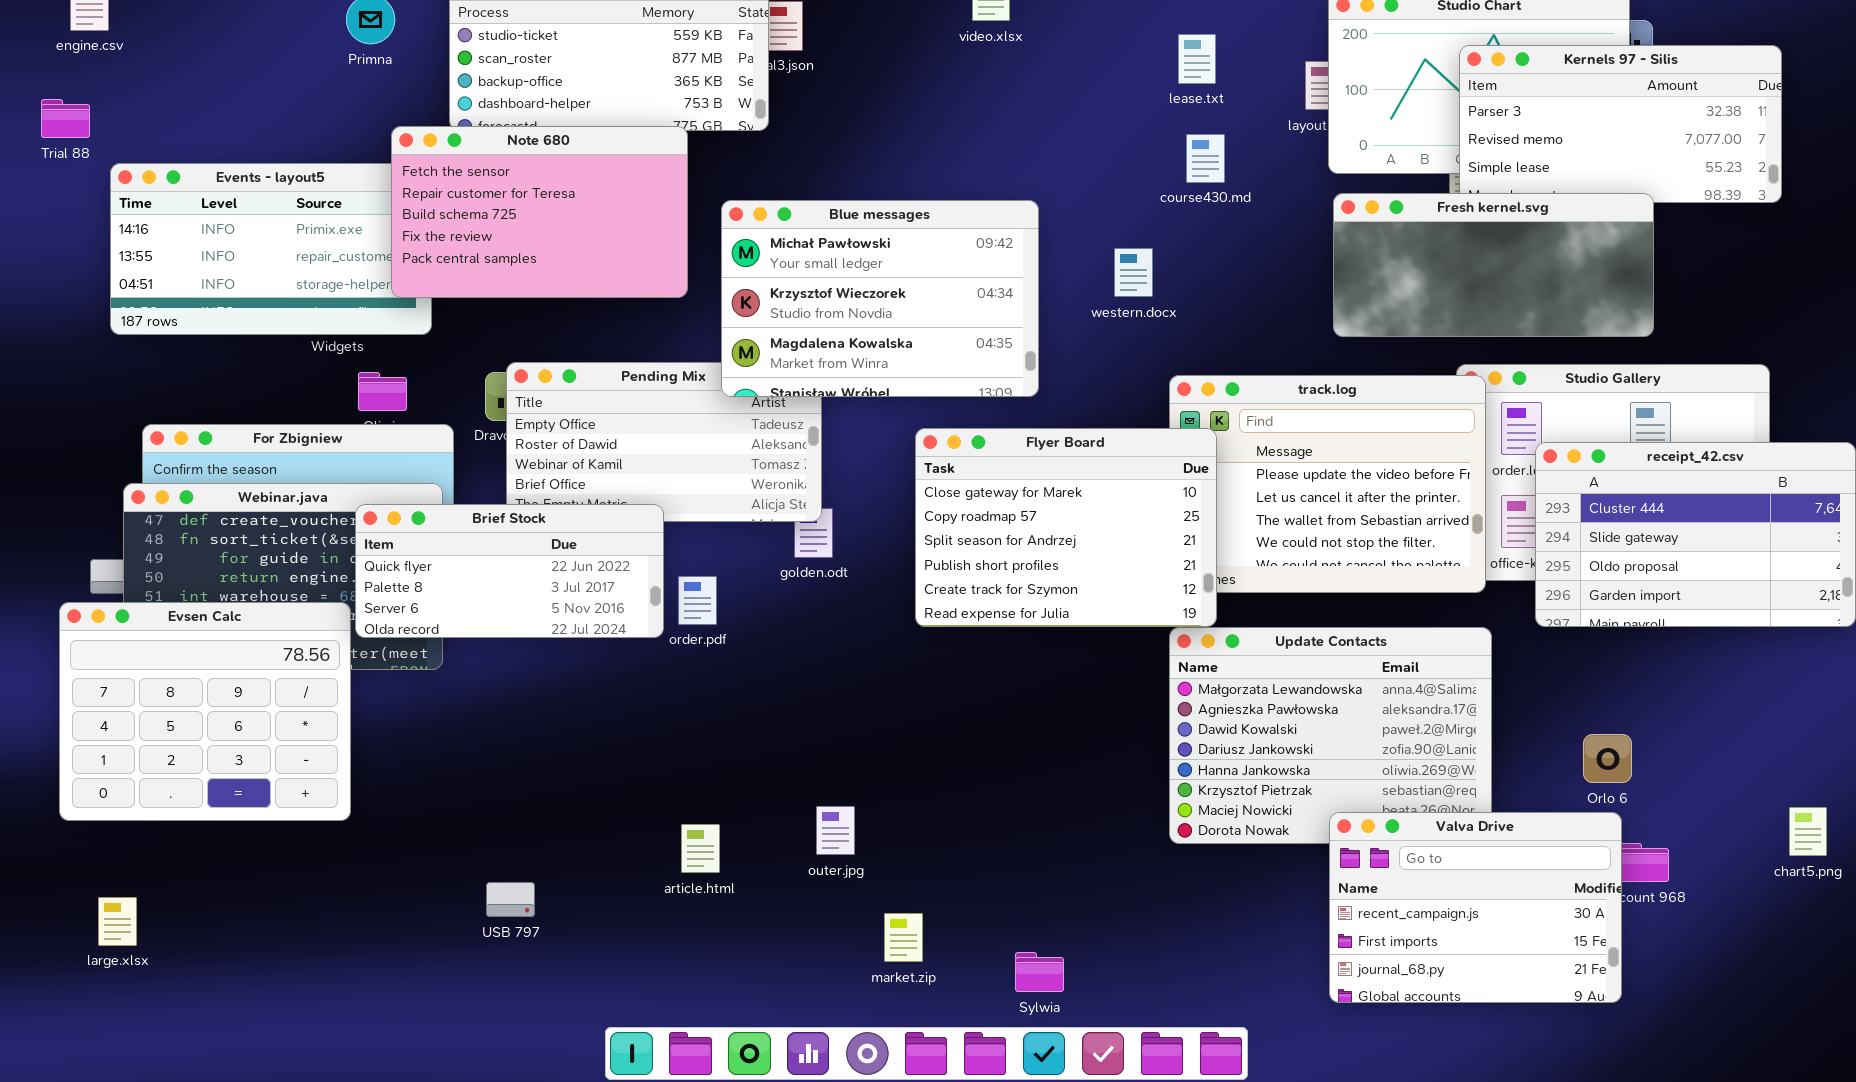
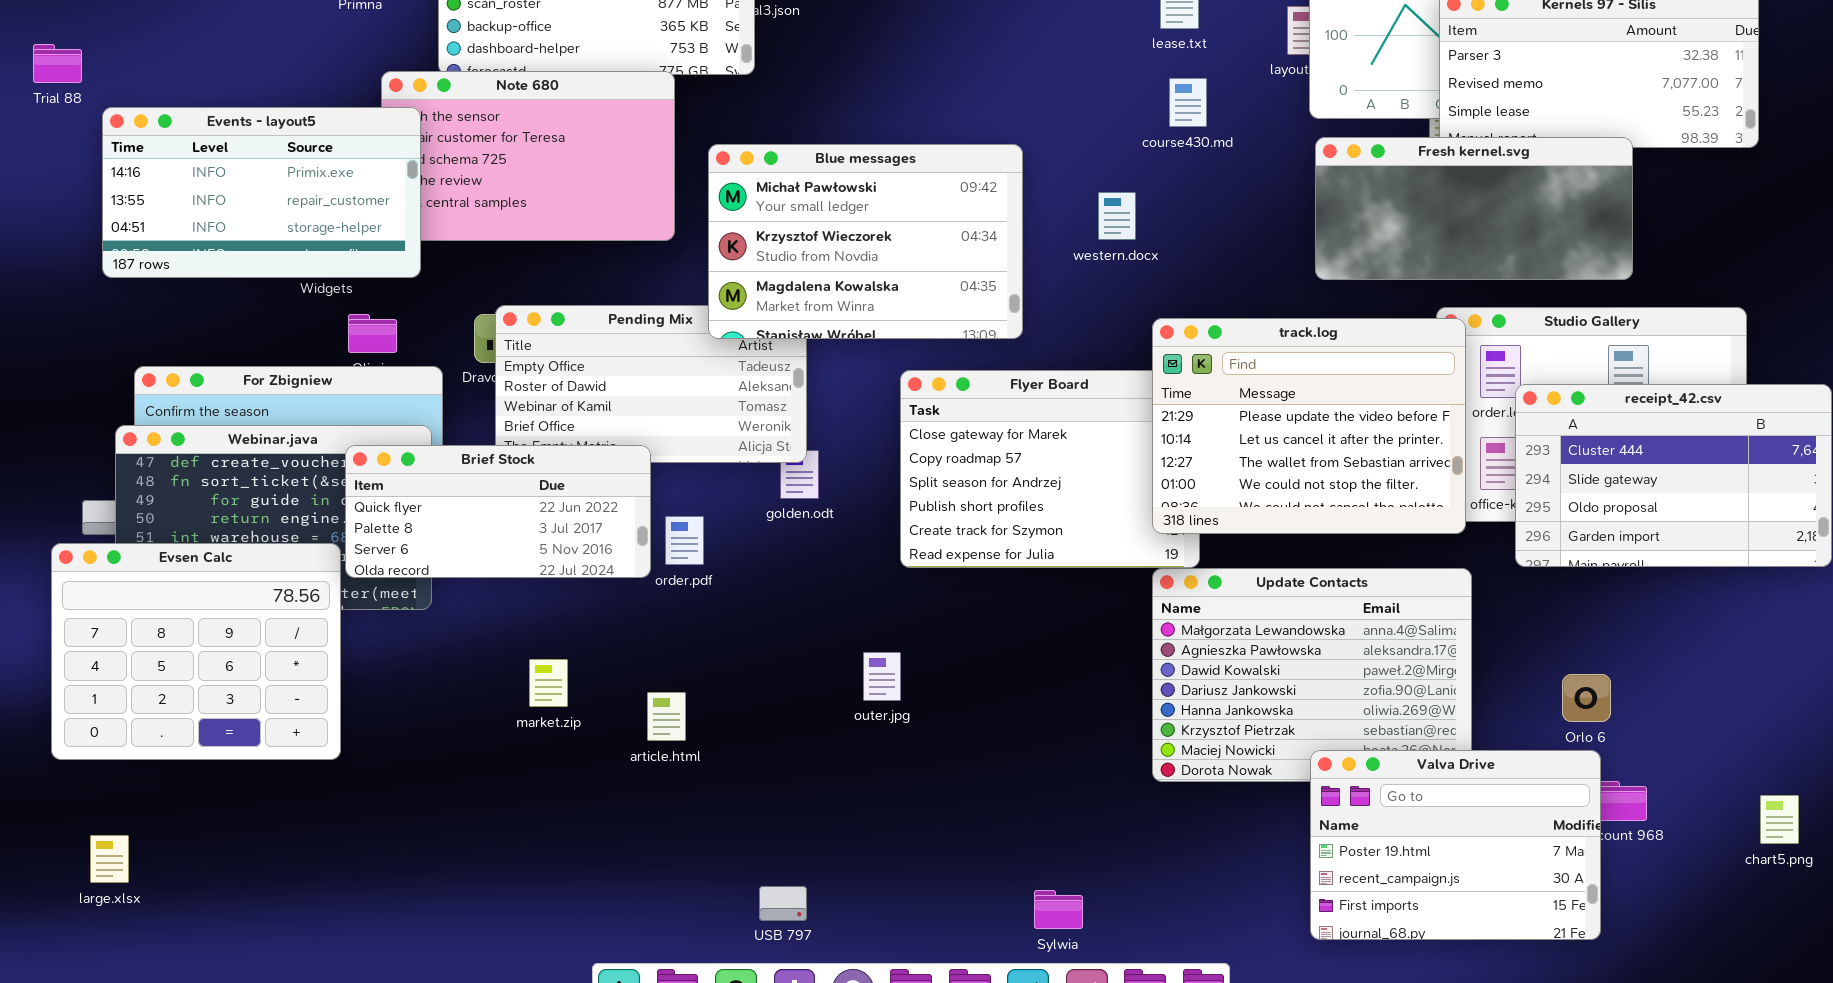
Events - layout5: [110,163,432,335] -> [102,107,421,278], raised
track.log: [1169,375,1486,593] -> [1152,318,1466,534], raised
outer.jpg: [816,806,855,855] -> [863,652,901,701], moved
chart5.png: [1789,807,1827,856] -> [1760,795,1799,844], moved
Valva Drive: [1329,812,1622,1003] -> [1310,750,1601,940], scrolled up 1 row
article.html: [681,824,720,873] -> [647,692,686,741], moved
USB 797: [486,882,535,917] -> [759,886,807,921], moved
market.zip: [884,913,923,962] -> [529,659,568,707], moved
Sylwia: [1015,952,1064,992] -> [1034,890,1083,929], moved

